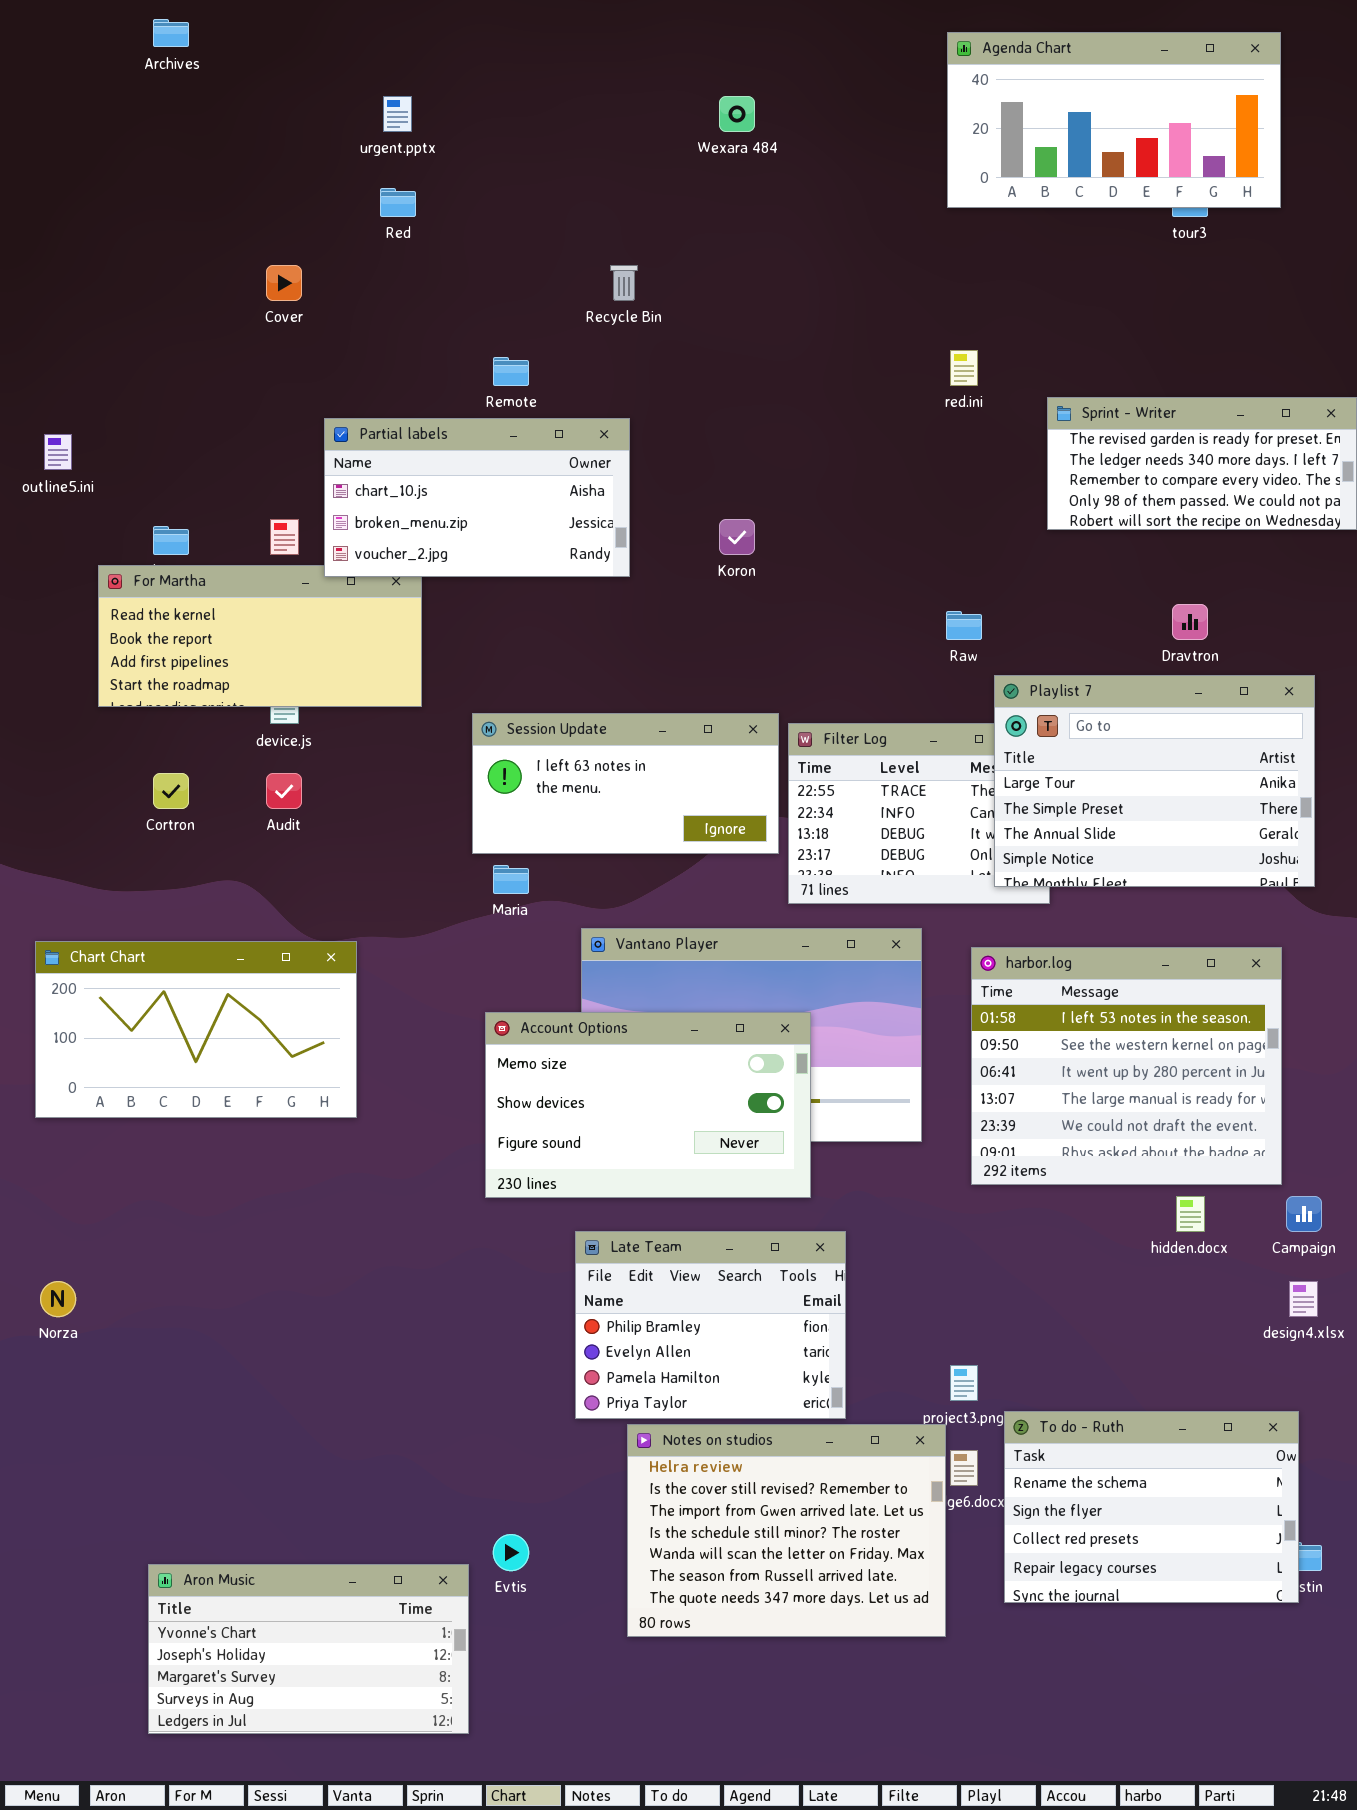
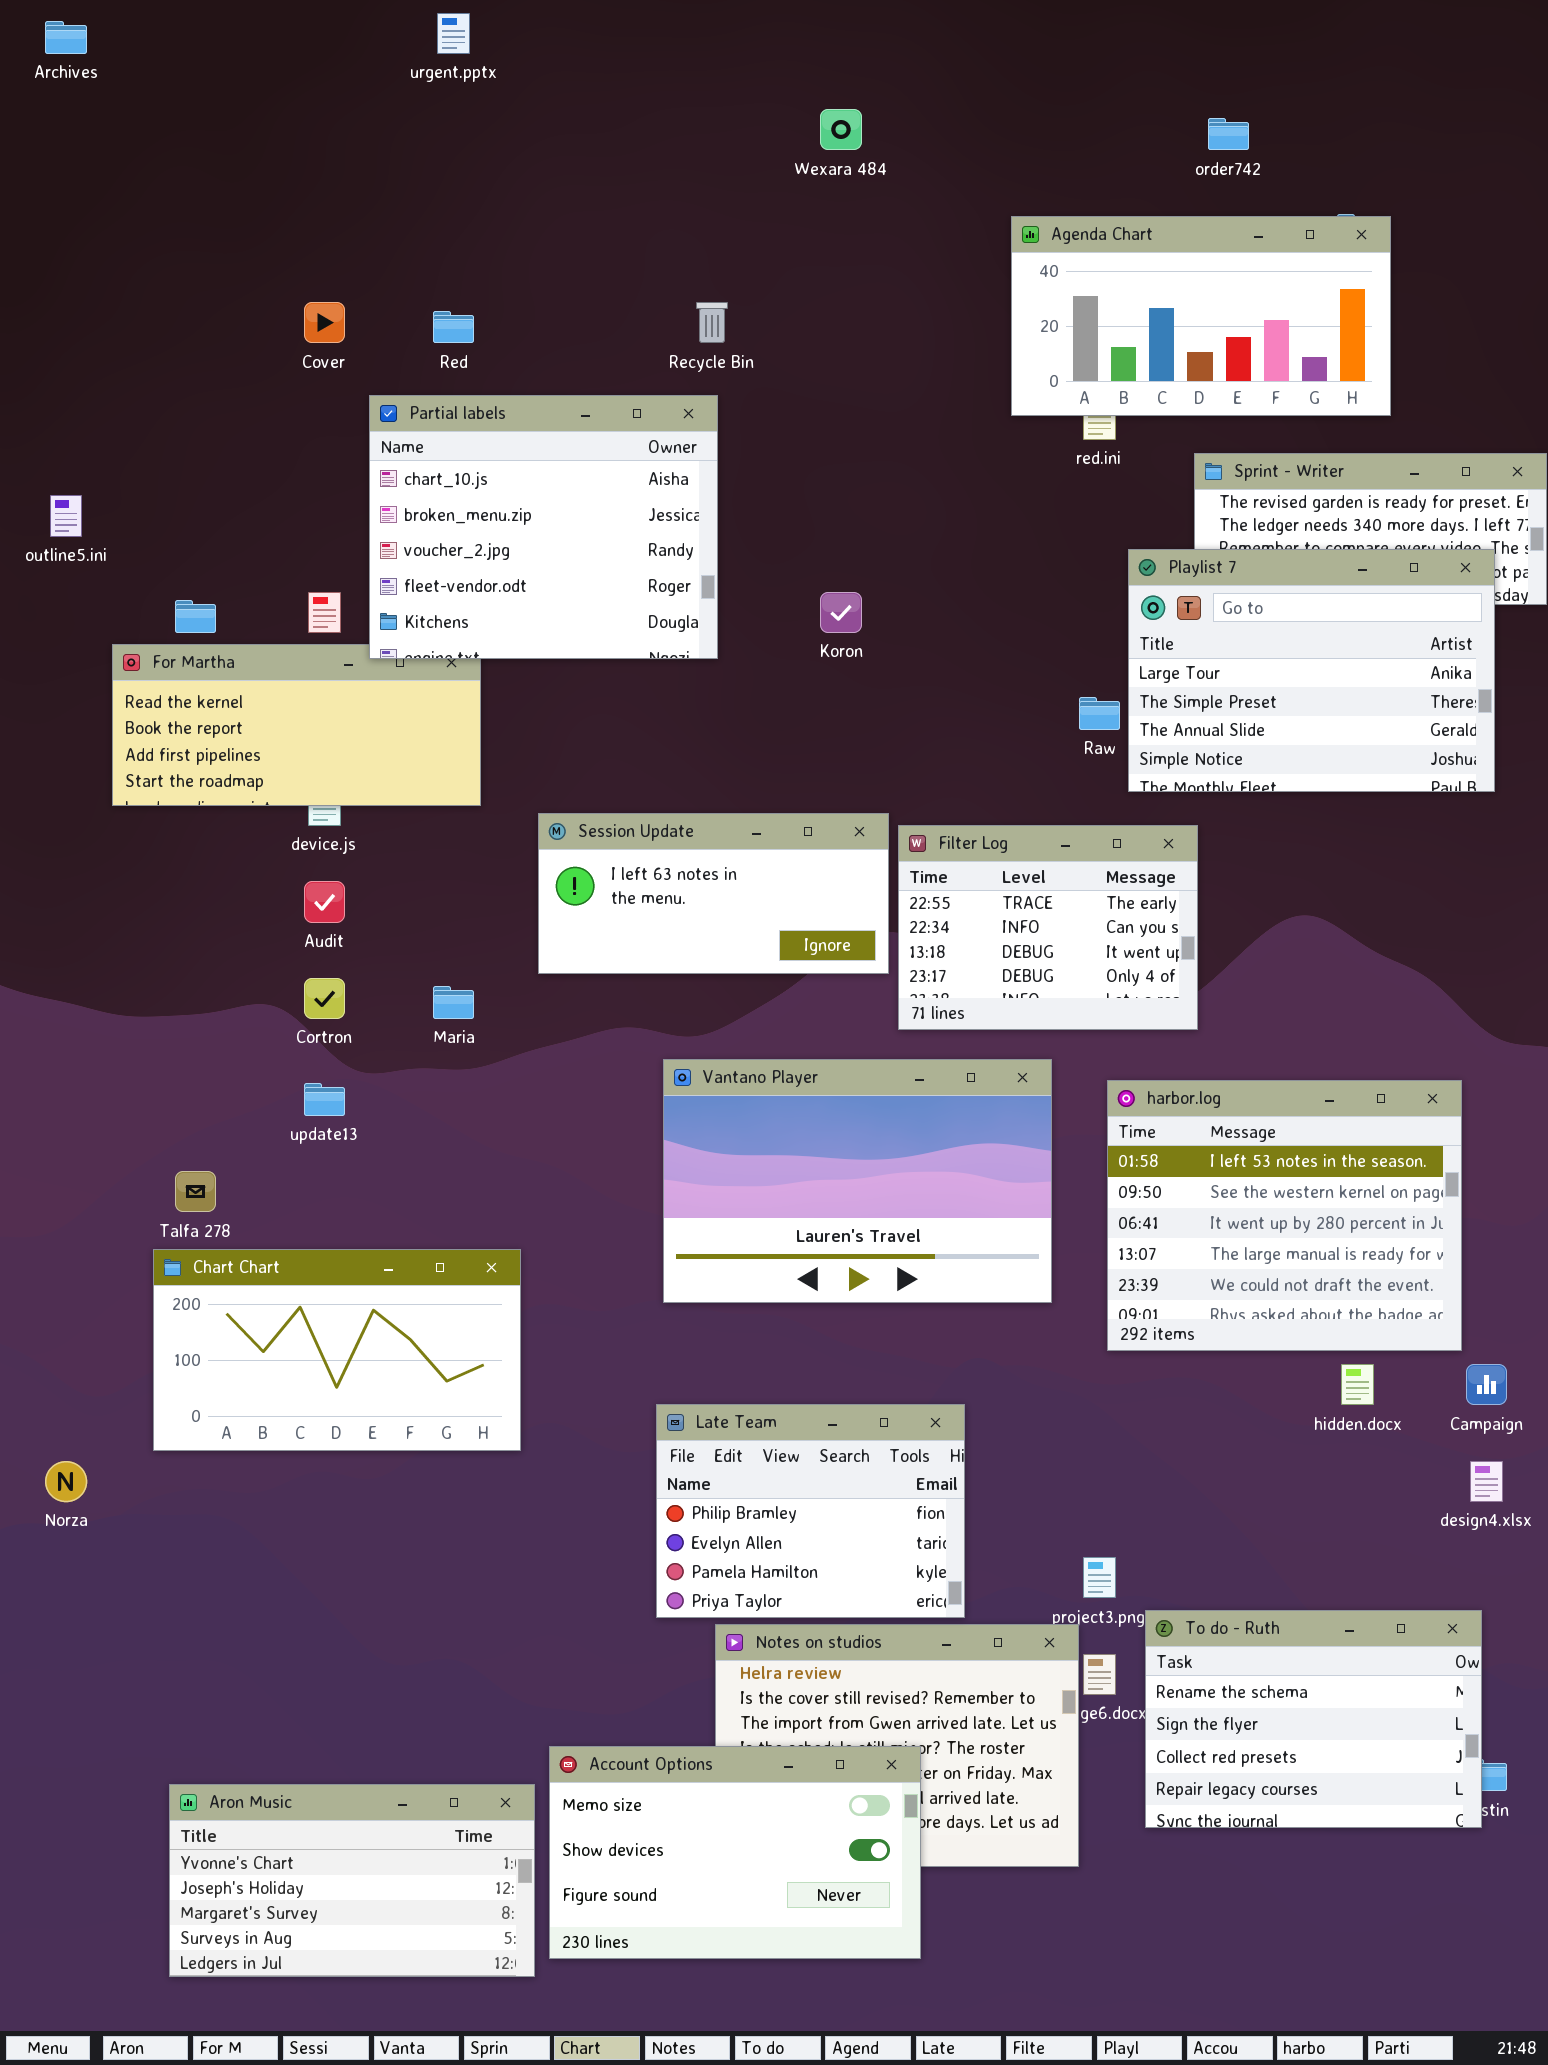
Archives: [153,19,189,47] -> [45,21,87,54], moved
Agenda Chart: [947,32,1281,208] -> [1011,216,1391,416], moved
urgent.pptx: [383,96,412,132] -> [437,13,470,54], moved
Red: [380,188,416,217] -> [433,311,474,343], moved
Partial labels: [324,418,630,577] -> [369,395,718,659], resized
Playlist 7: [994,675,1315,887] -> [1128,549,1495,792], moved
Cortron: [153,773,189,809] -> [304,978,345,1019], moved
Maria: [493,865,529,894] -> [433,986,474,1019], moved
Chart Chart: [35,941,357,1118] -> [153,1249,521,1451], moved
Account Options: [485,1012,811,1198] -> [549,1746,921,1959], moved

